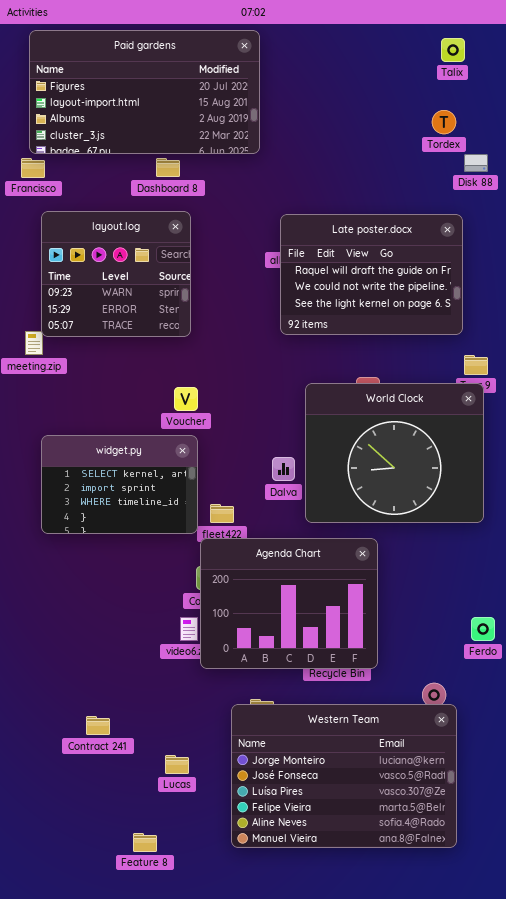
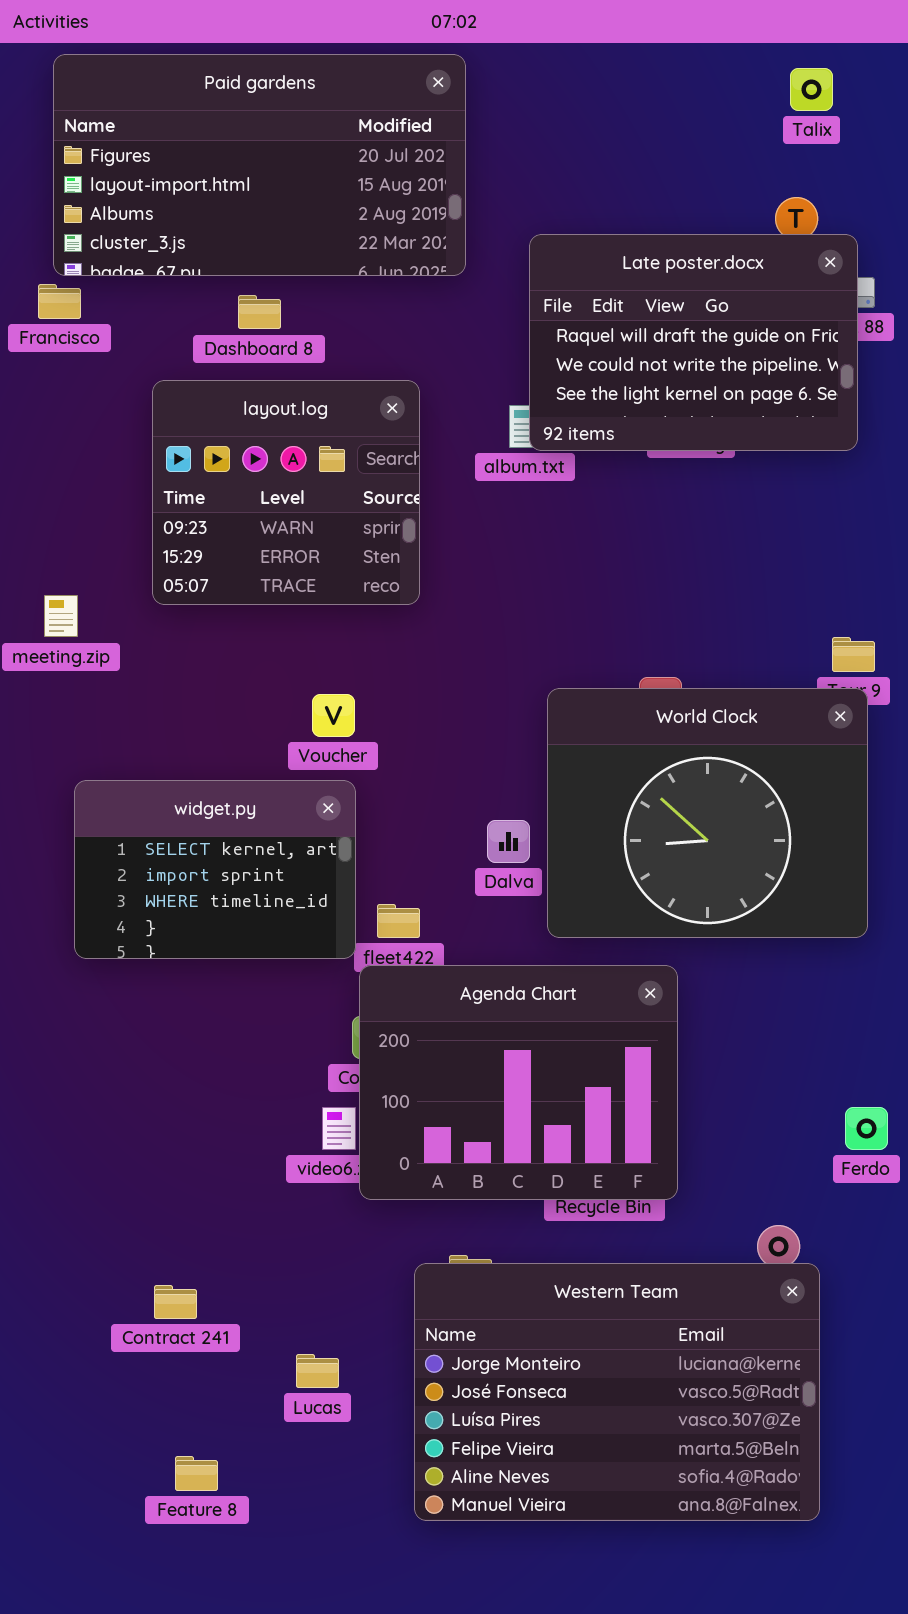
Dashboard 8: [156,158,180,177] -> [238,295,281,329], moved
layout.log: [41,211,191,337] -> [152,380,420,605], moved
Late poster.docx: [280,214,463,335] -> [529,234,858,451], moved
Feature 8: [133,833,157,852] -> [175,1456,218,1491], moved

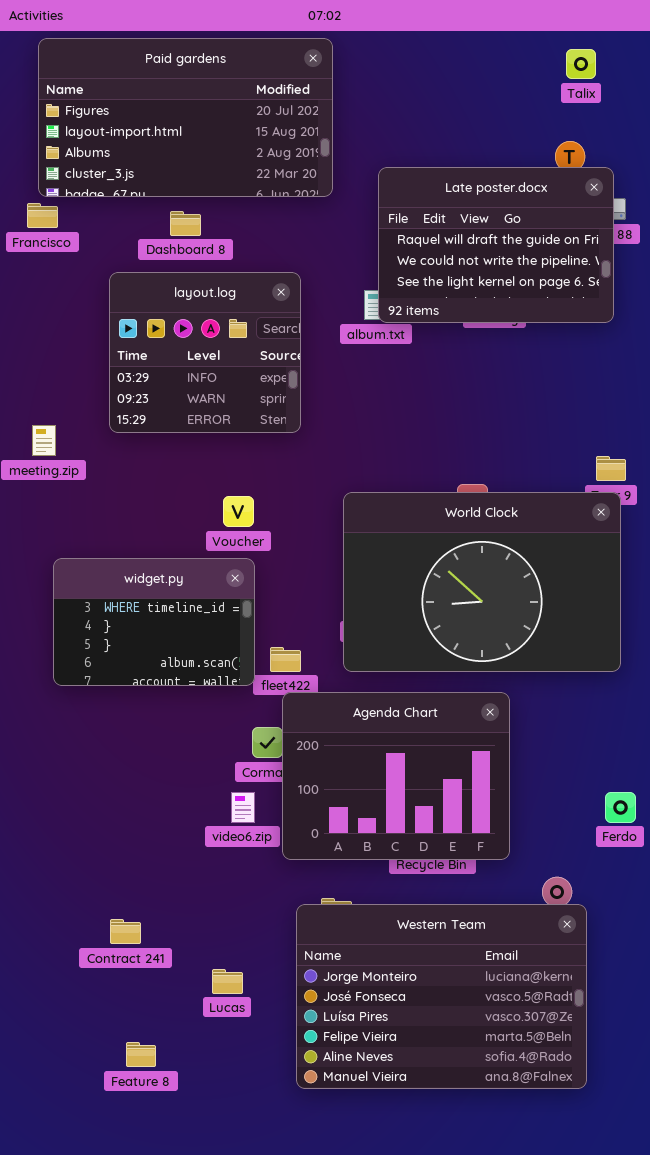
layout.log: [152,380,420,605] -> [109,272,301,433], scrolled up 1 row
World Clock: [547,688,868,938] -> [343,492,621,672], resized
widget.py: [74,780,356,959] -> [53,558,255,686], scrolled down 2 rows
Agenda Chart: [359,965,678,1200] -> [282,692,510,860], moved

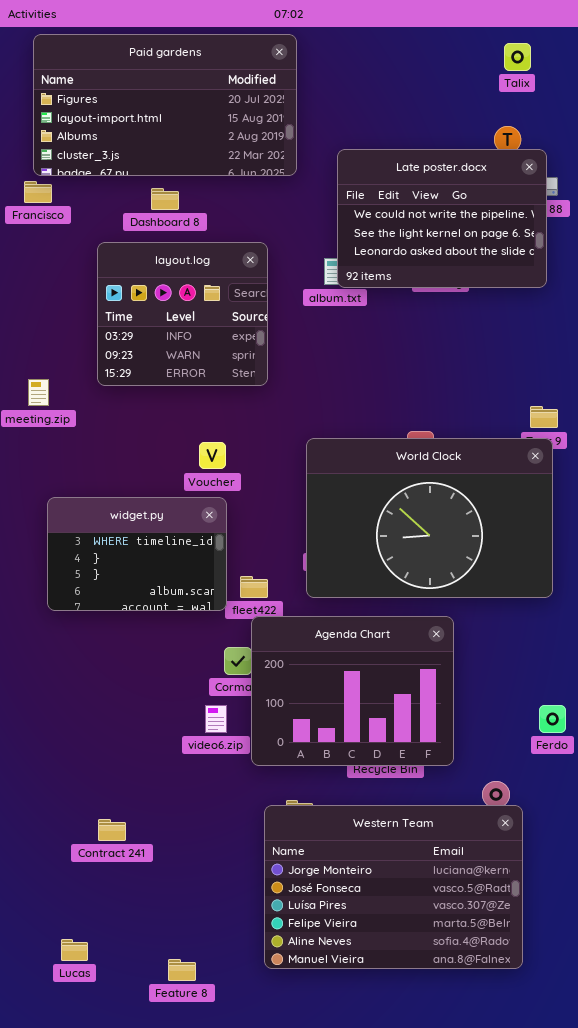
Late poster.docx: [378,167,614,323] -> [337,149,547,288], scrolled down 1 row
Lucas: [212,969,243,994] -> [61,939,88,961], moved
Feature 8: [126,1042,156,1067] -> [168,959,196,981], moved

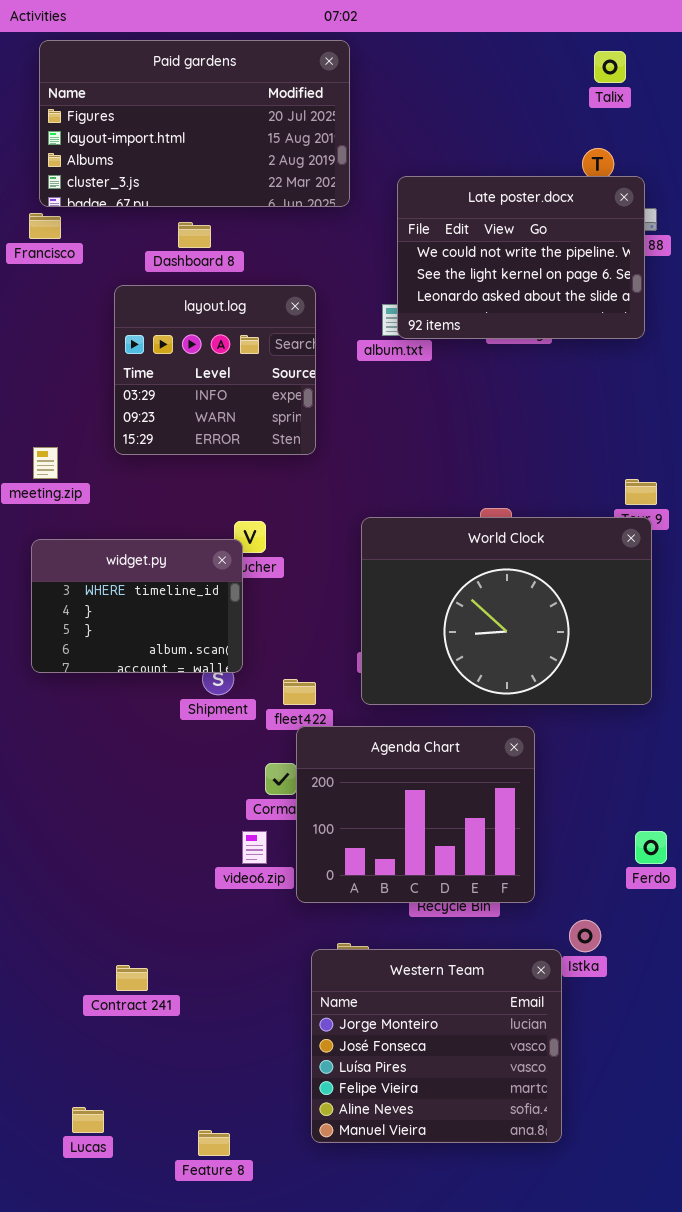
widget.py: [47,497,227,611] -> [31,539,243,673], moved
Western Team: [264,805,523,969] -> [311,949,562,1143], resized

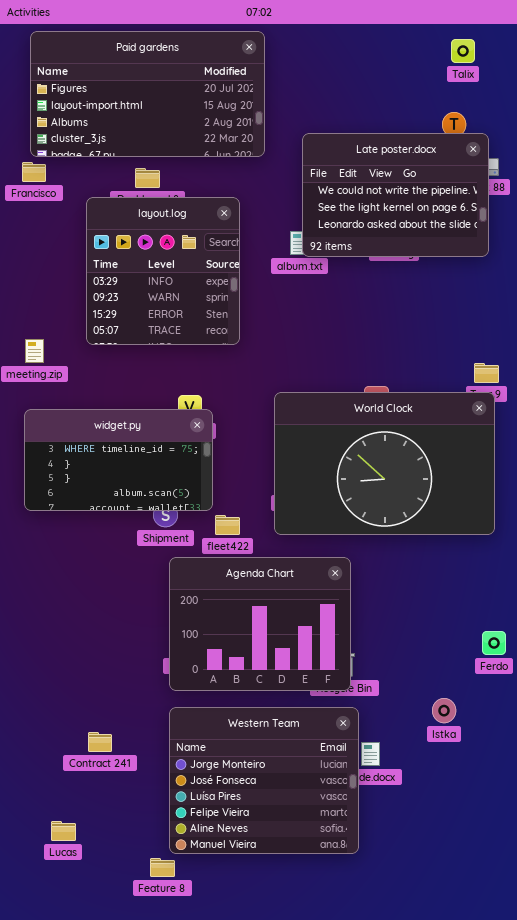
layout.log: [114,285,316,455] -> [86,197,240,345], resized
widget.py: [31,539,243,673] -> [24,409,213,511], resized
Agenda Chart: [296,726,535,903] -> [169,557,351,691], moved
Western Team: [311,949,562,1143] -> [169,707,359,854], moved
Lucas: [72,1107,104,1133] -> [51,821,76,841], moved

